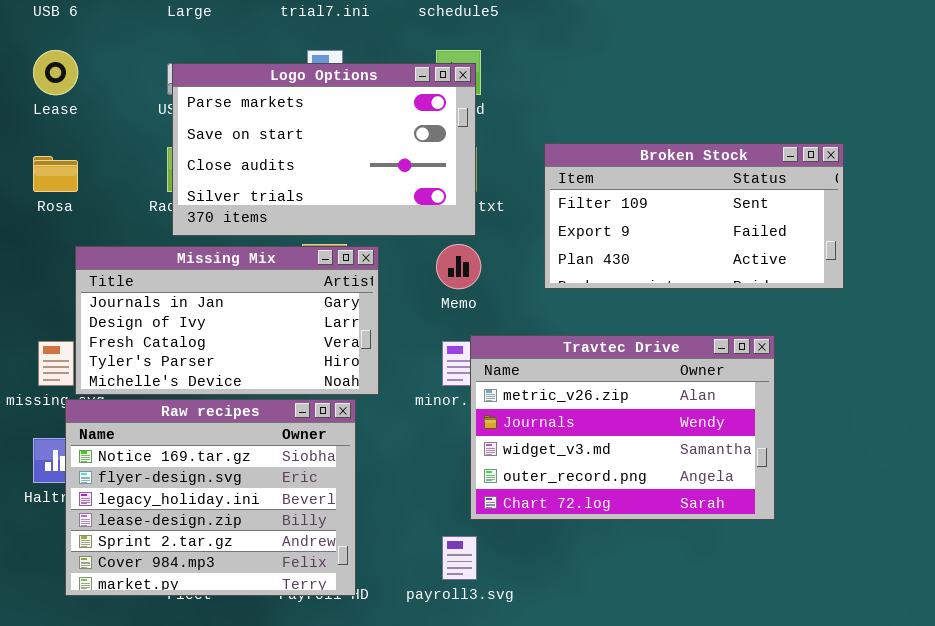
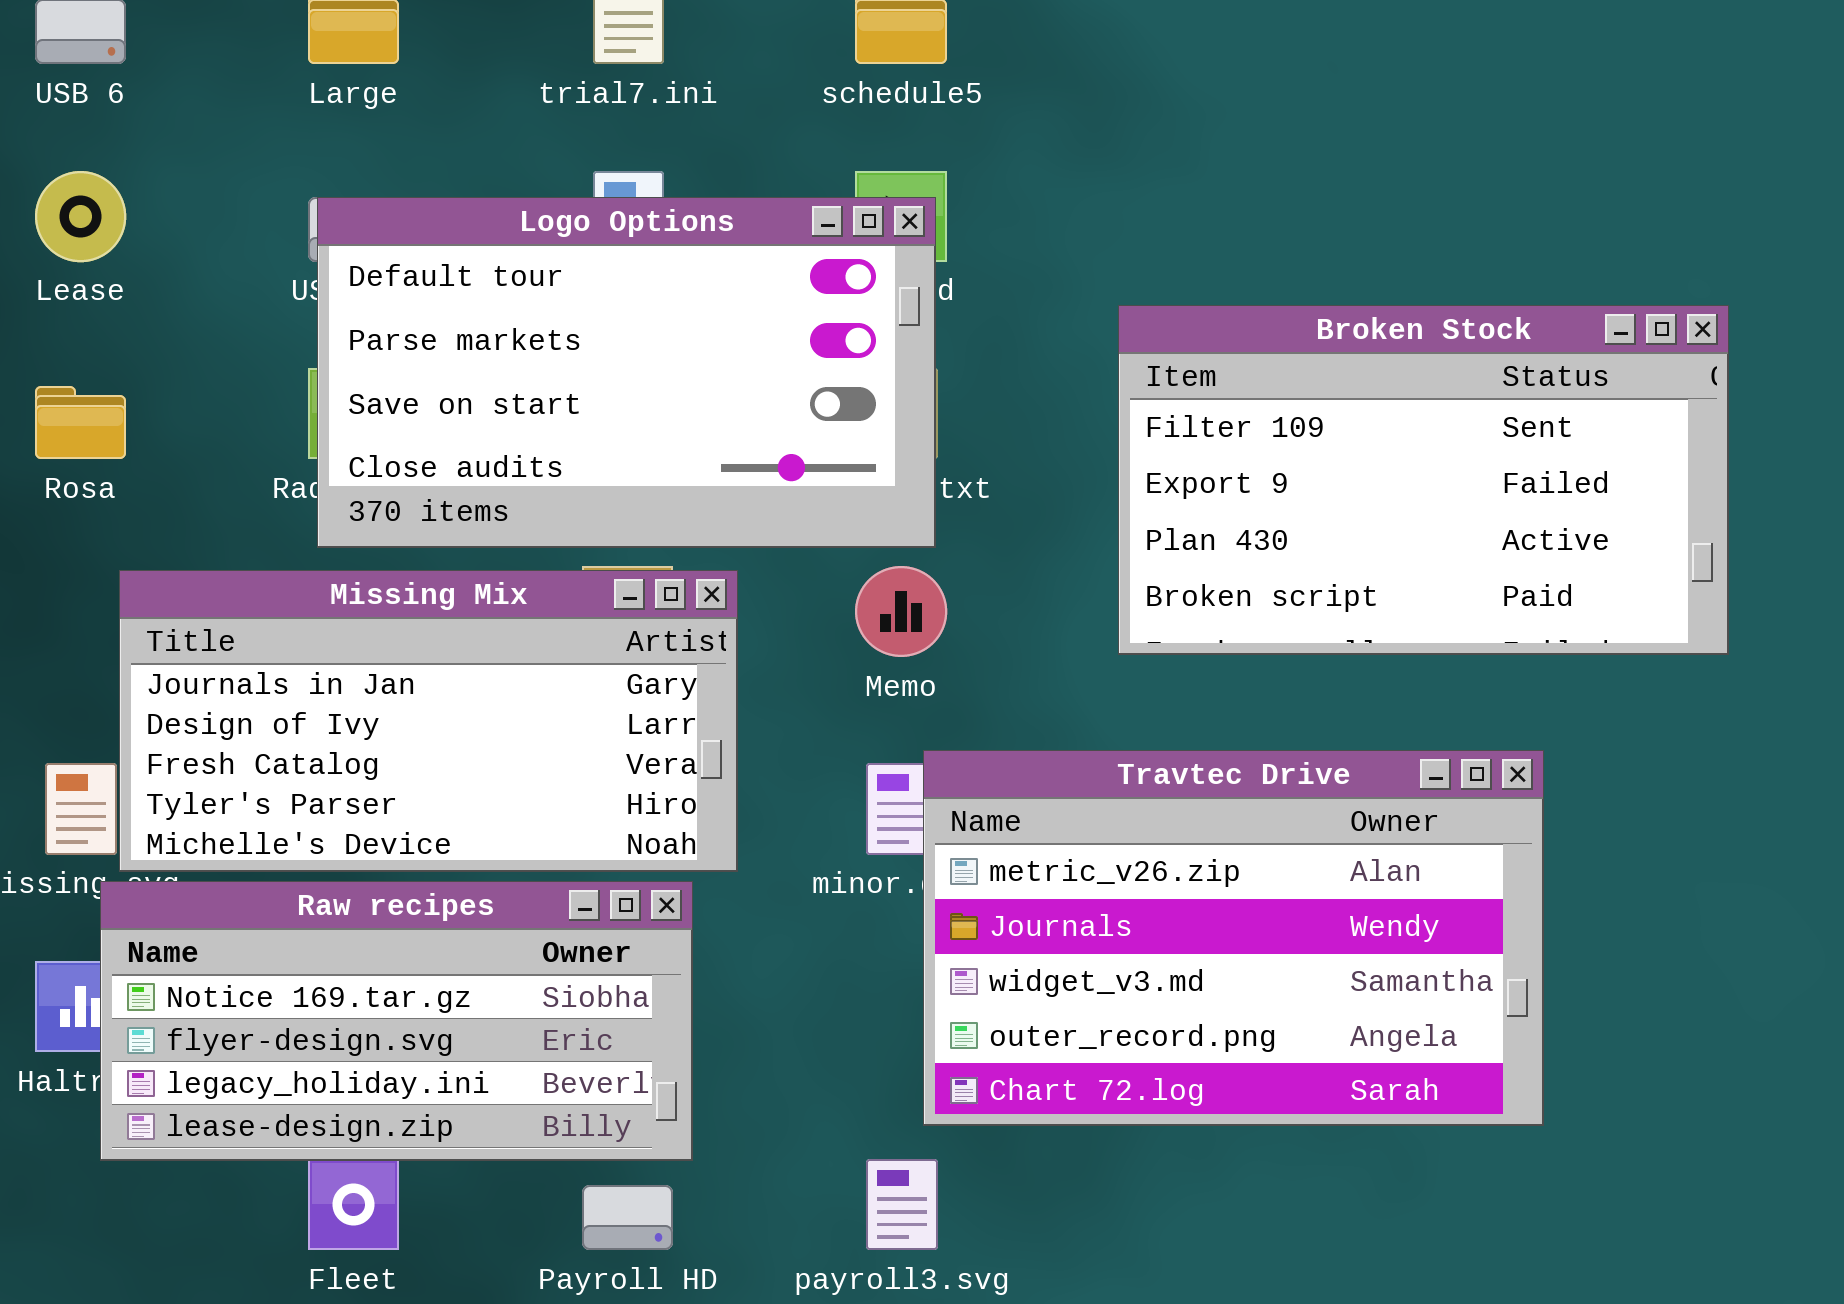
Logo Options: [172,63,476,236] -> [317,197,936,548], scrolled up 1 row
Broken Stock: [544,143,844,289] -> [1118,305,1729,655], moved, resized
Raw recipes: [65,399,356,596] -> [100,881,693,1161], resized

